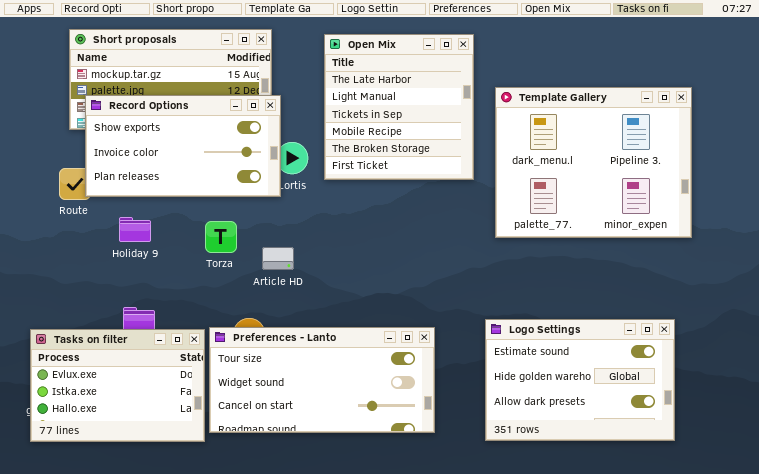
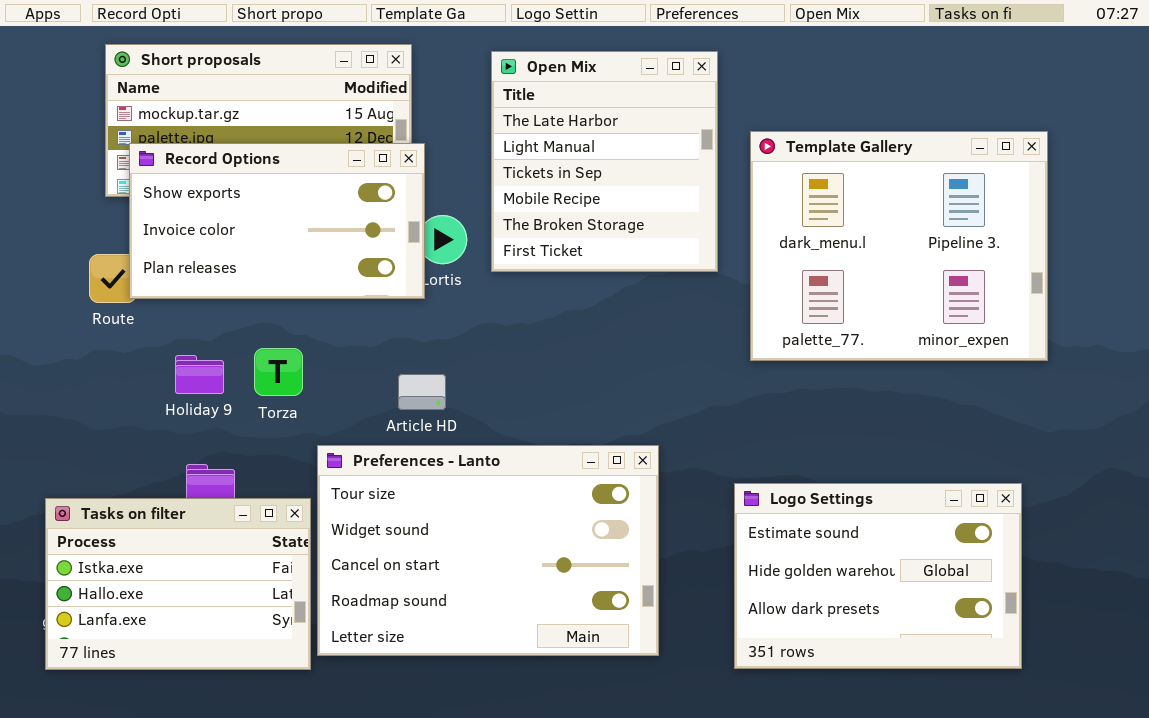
Holiday 9: [119,217,151,242] -> [175,355,224,394], moved
Torza: [205,221,237,253] -> [254,348,303,396], moved
Preferences - Lanto: [209,327,435,433] -> [317,445,659,656], resized
Tasks on filter: [30,329,205,442] -> [45,498,311,670], scrolled down 1 row

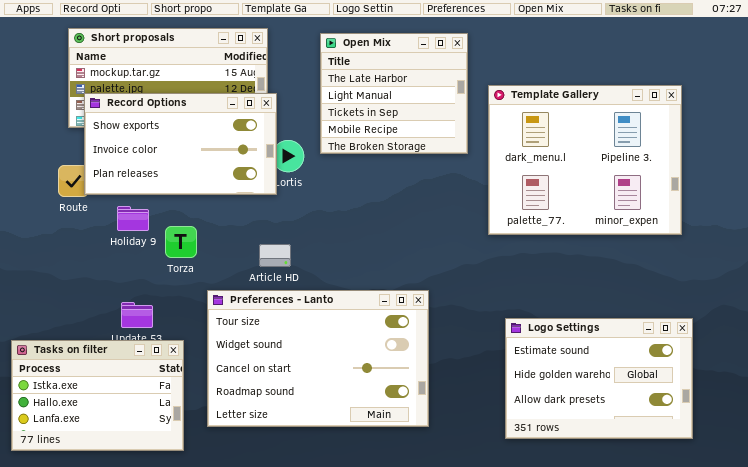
Open Mix: [491,51,718,272] -> [320,33,468,154], resized
Holiday 9: [175,355,224,394] -> [117,206,149,231], moved
Logo Settings: [734,483,1022,669] -> [505,318,693,439], moved
Tasks on filter: [45,498,311,670] -> [11,340,184,451], moved

